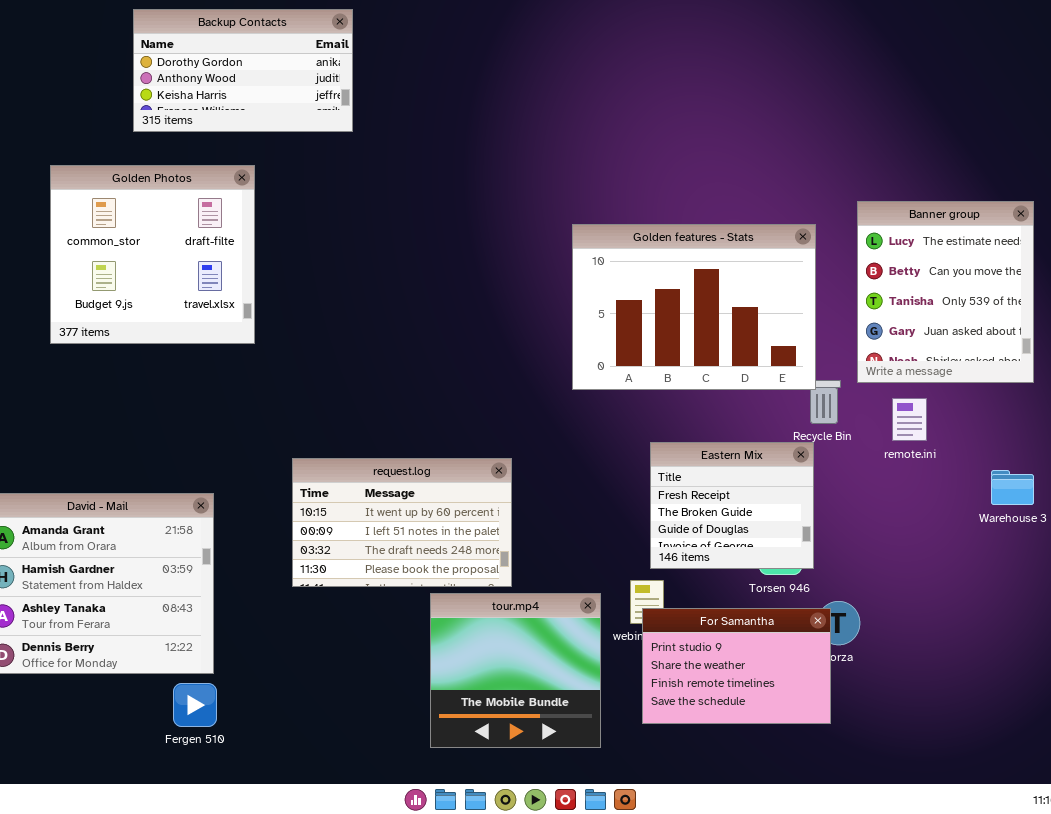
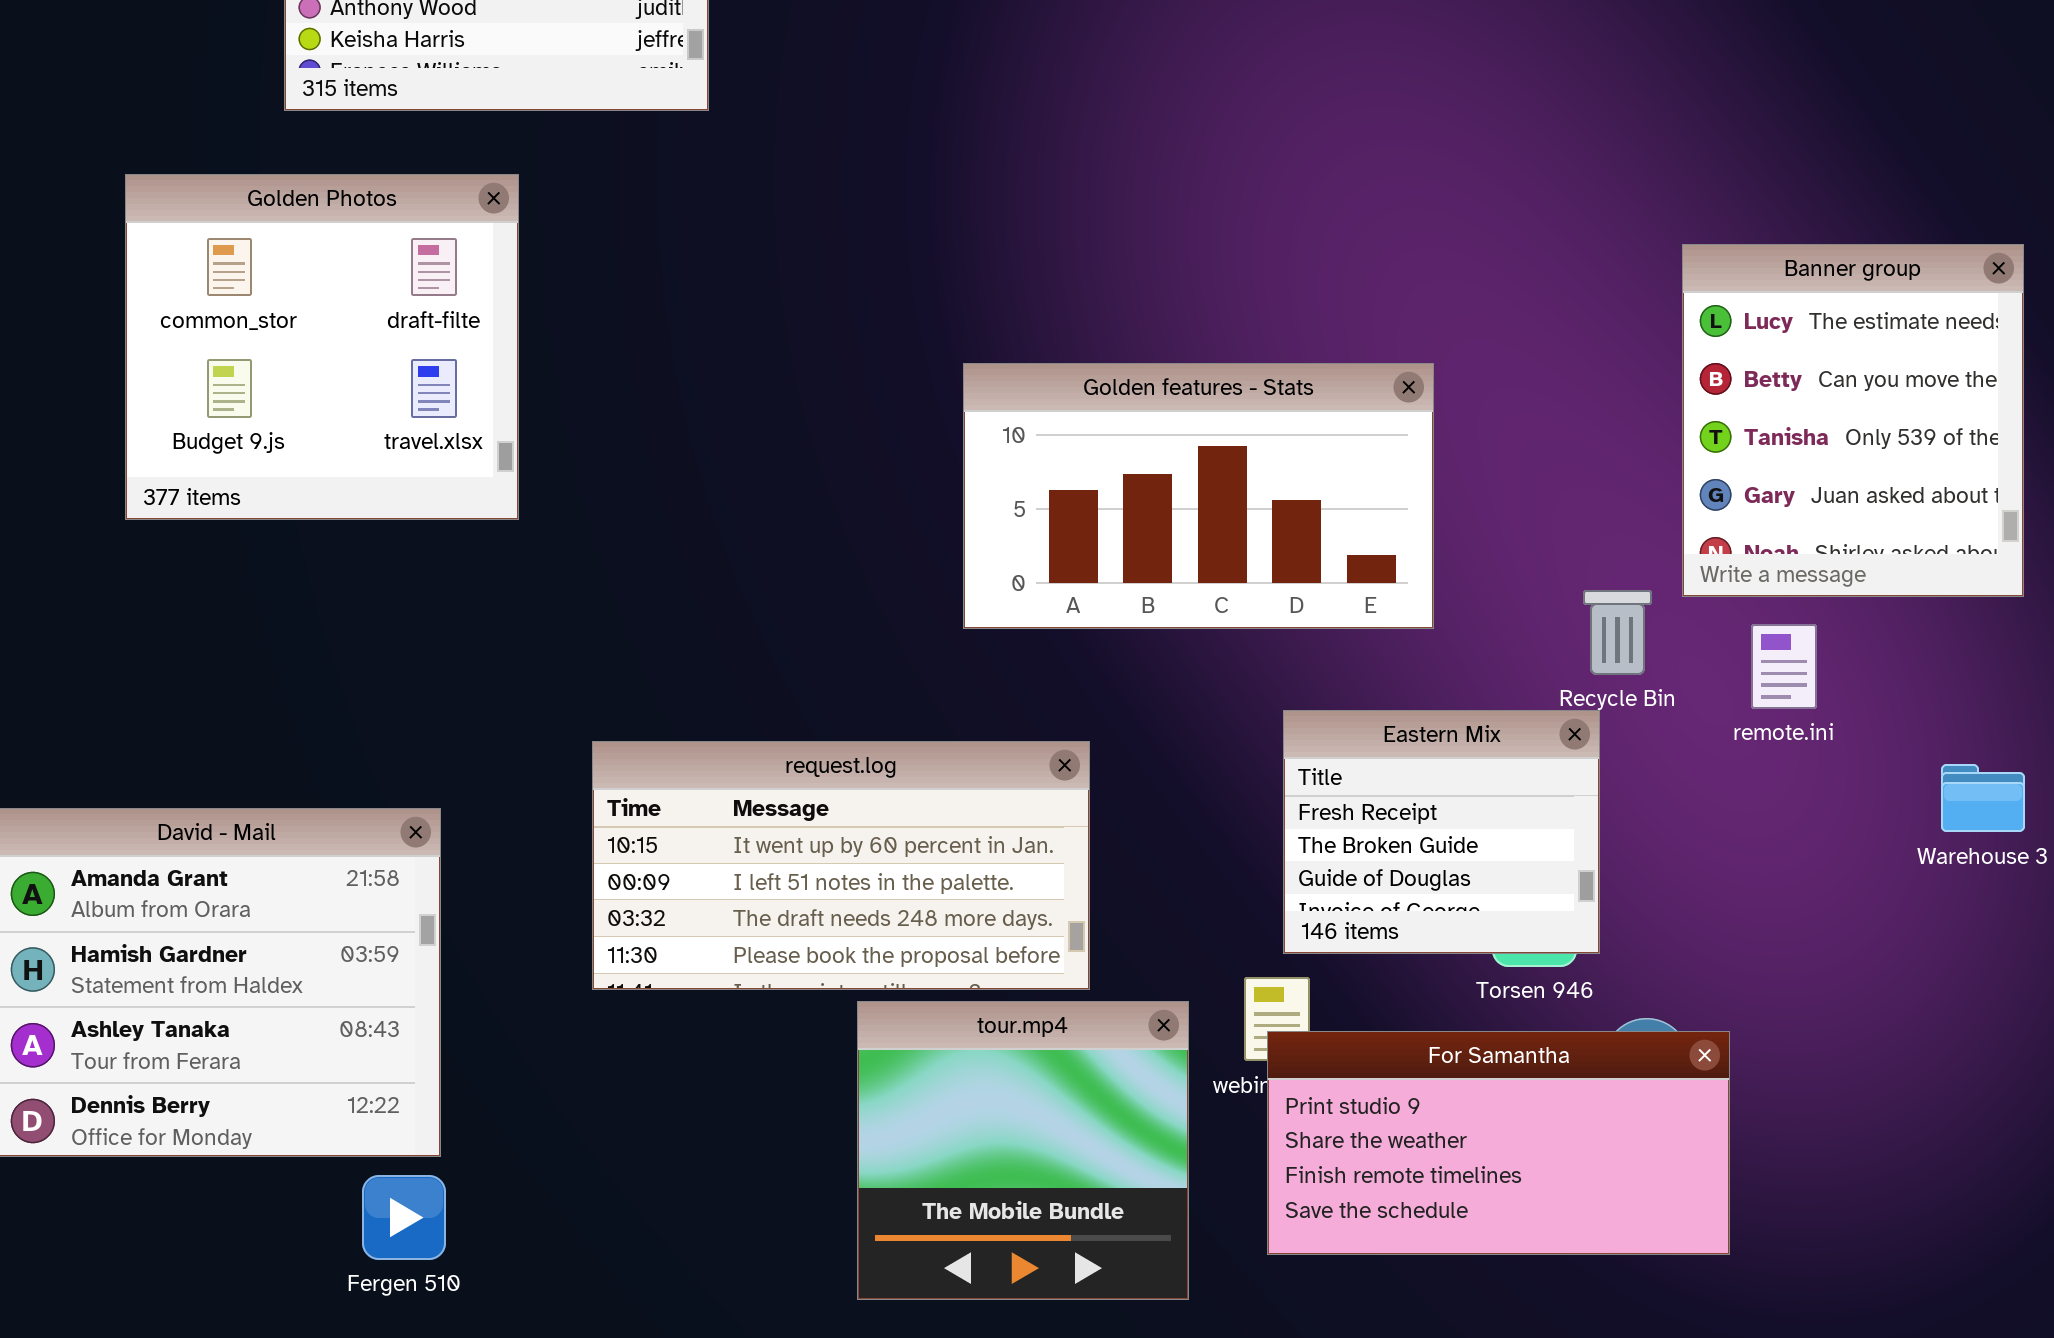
Golden features - Stats: [572,224,816,390] -> [963,363,1434,629], moved, resized
request.log: [292,458,512,587] -> [592,741,1090,990], resized
For Samantha: [642,608,831,724] -> [1267,1031,1730,1255], resized

